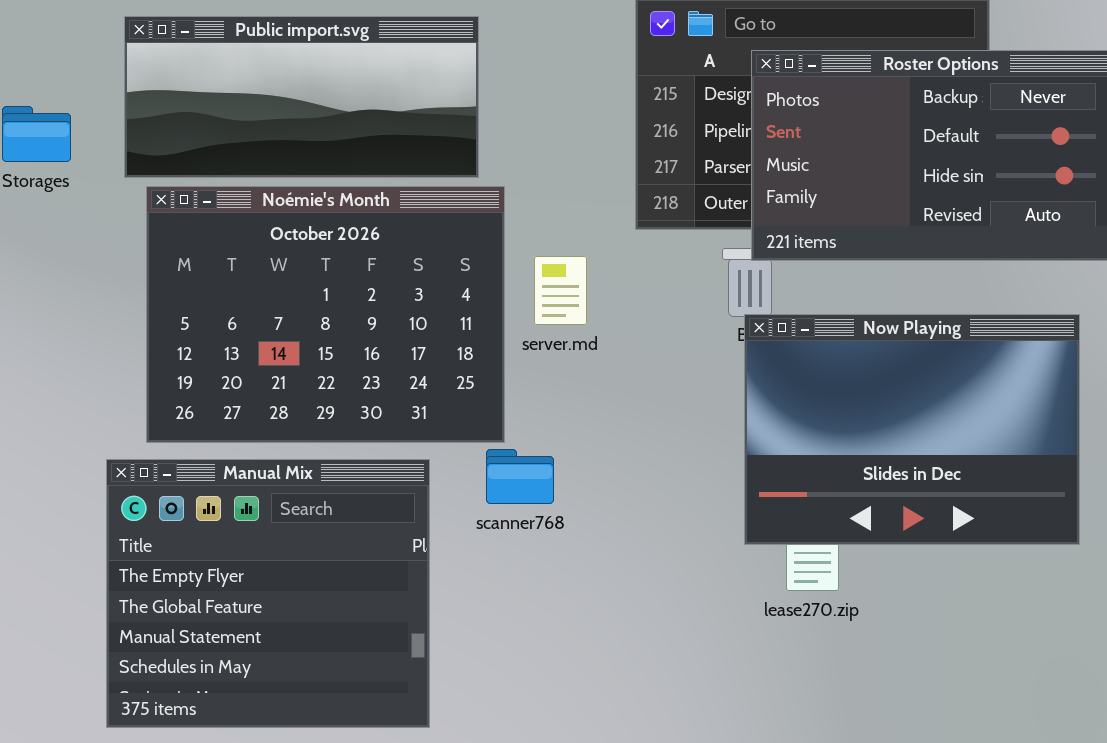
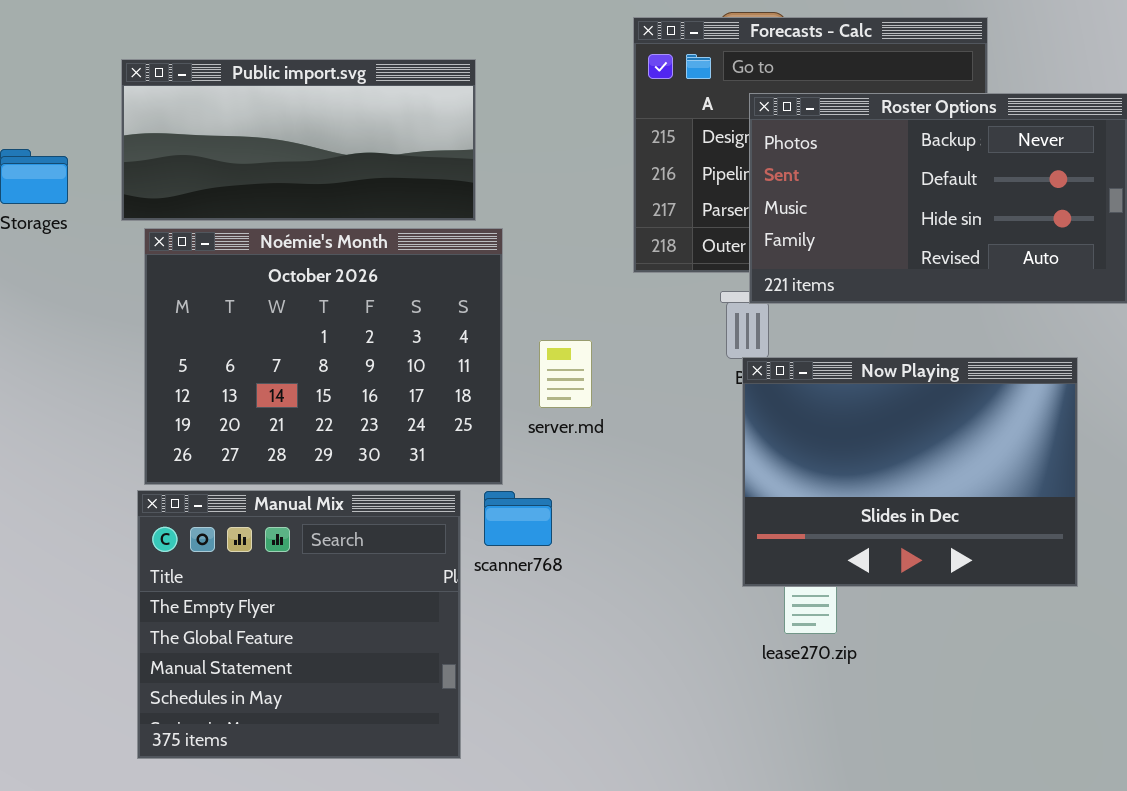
server.md: [534,256,587,325] -> [539,340,592,408], moved
Manual Mix: [106,459,430,728] -> [137,490,461,759], moved

